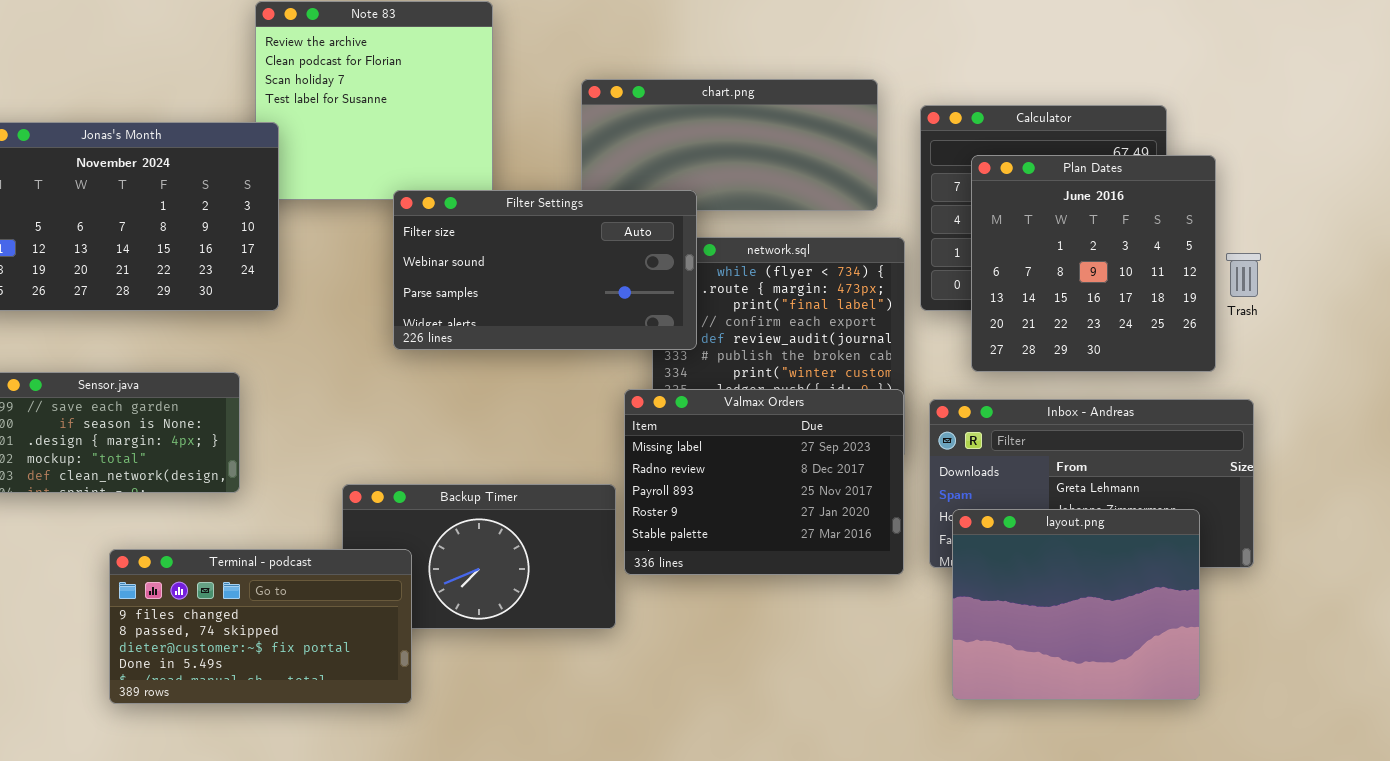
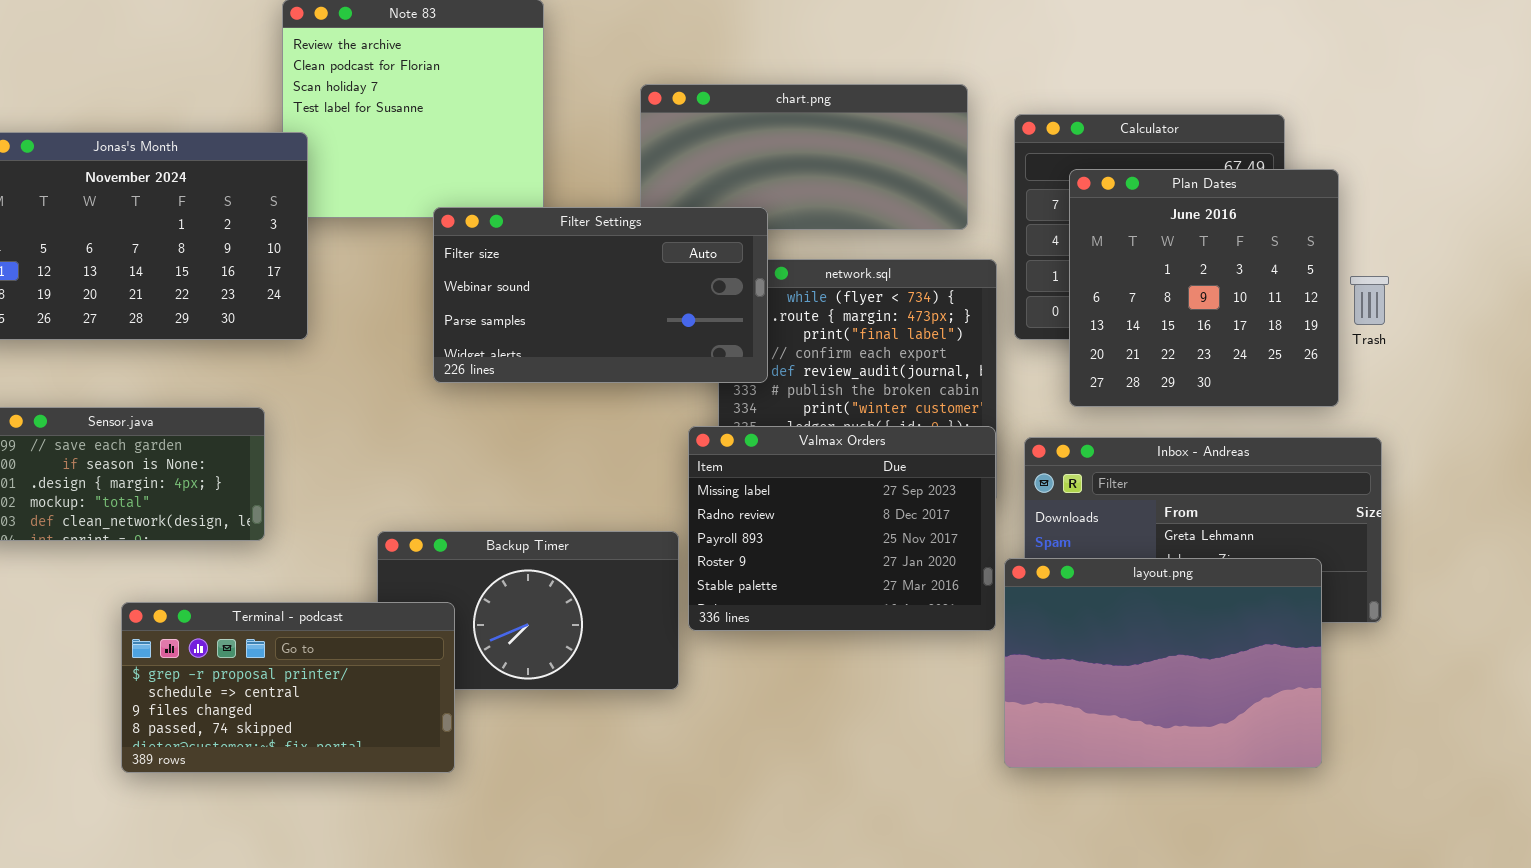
layout.png: [952,509,1200,700] -> [1004,558,1322,768], resized
Terminal - podcast: [109,549,412,704] -> [121,602,455,773], scrolled up 2 rows

